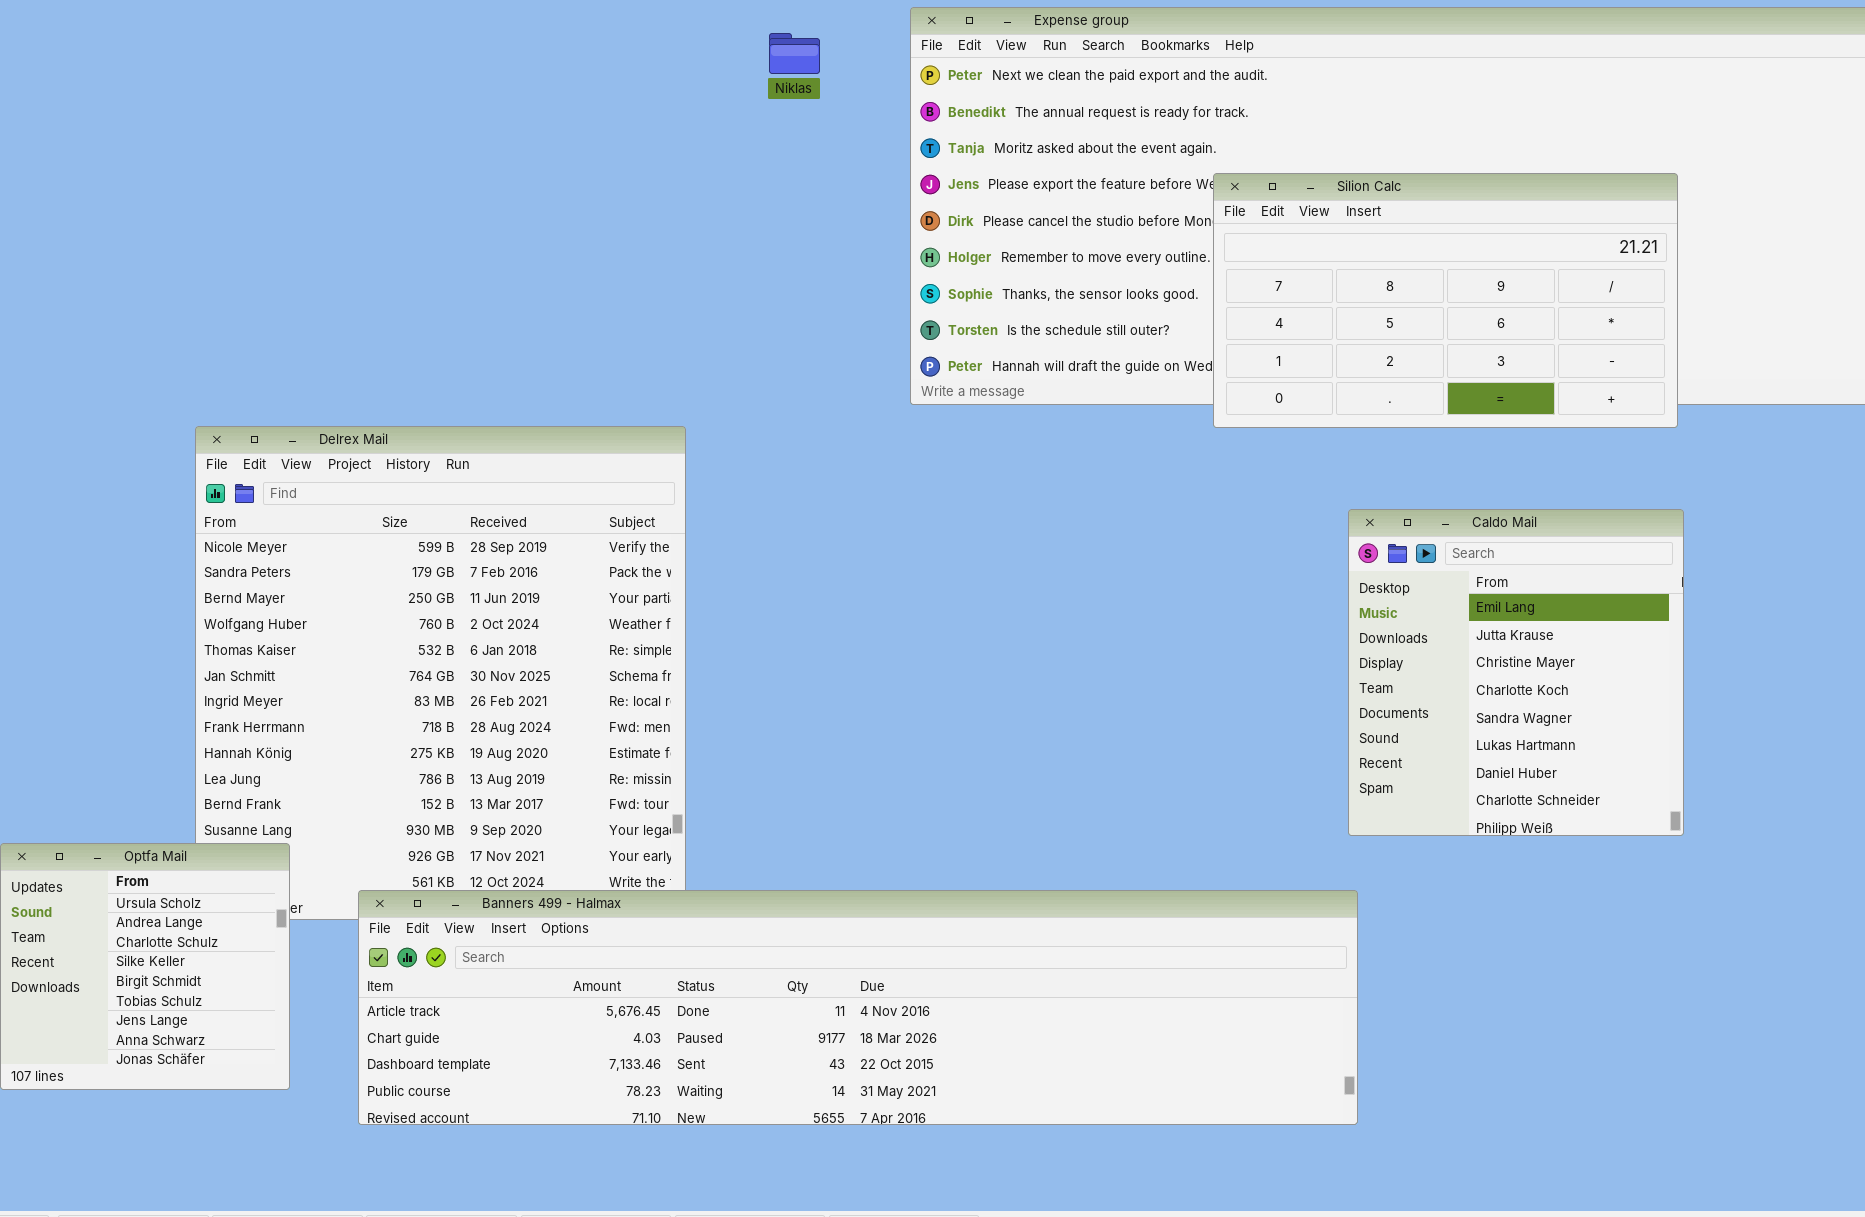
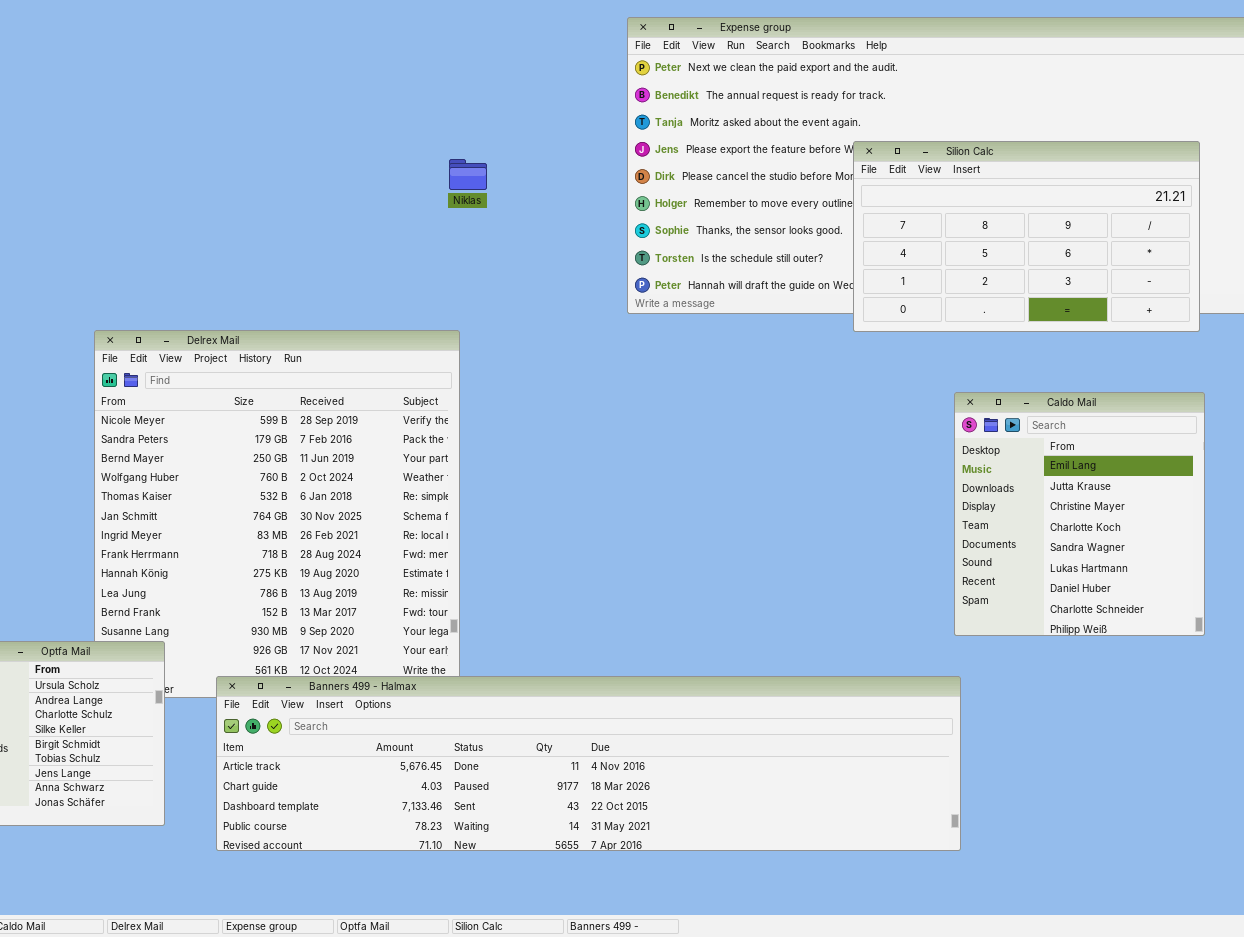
Niklas: [769,33,820,74] -> [449,159,487,190], moved

